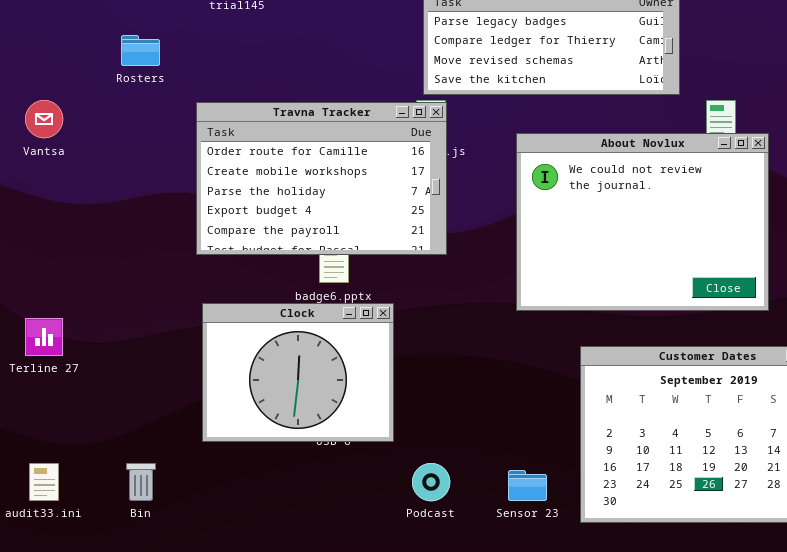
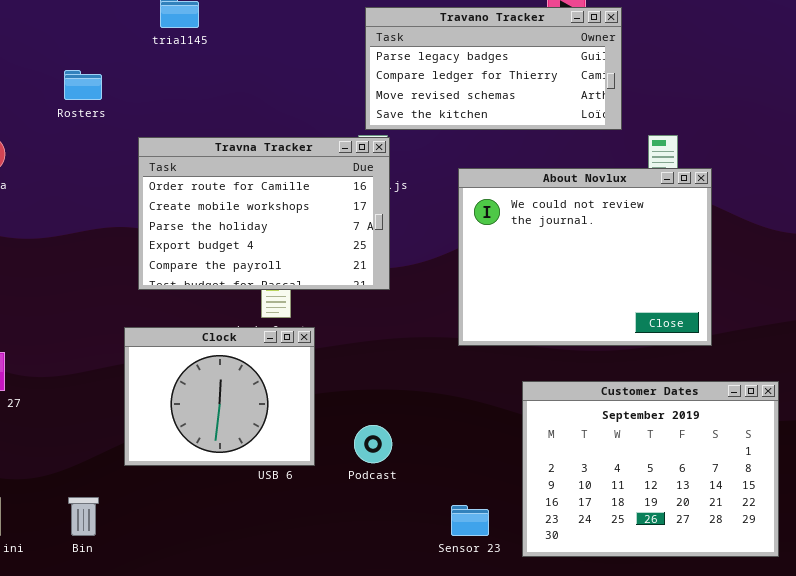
Clock: [202,303,394,442] -> [124,327,315,466], moved
Podcast: [412,463,450,501] -> [354,425,392,463], moved

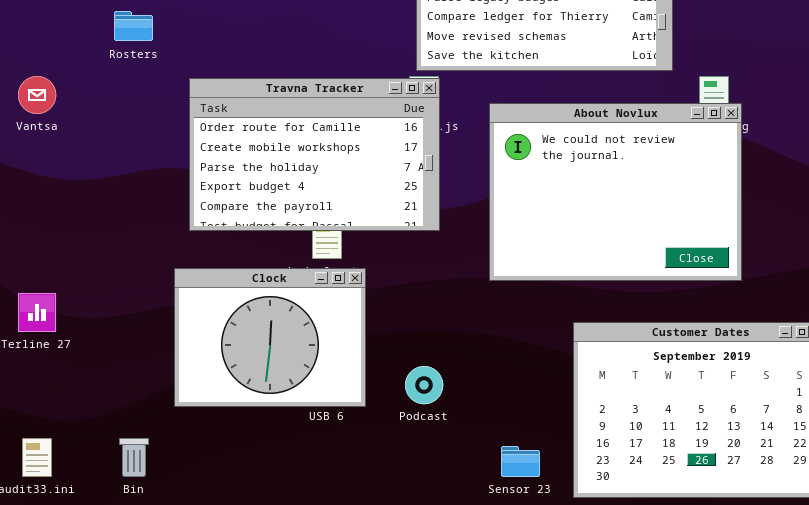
About Novlux: [458,168,712,346] -> [489,103,742,281], moved

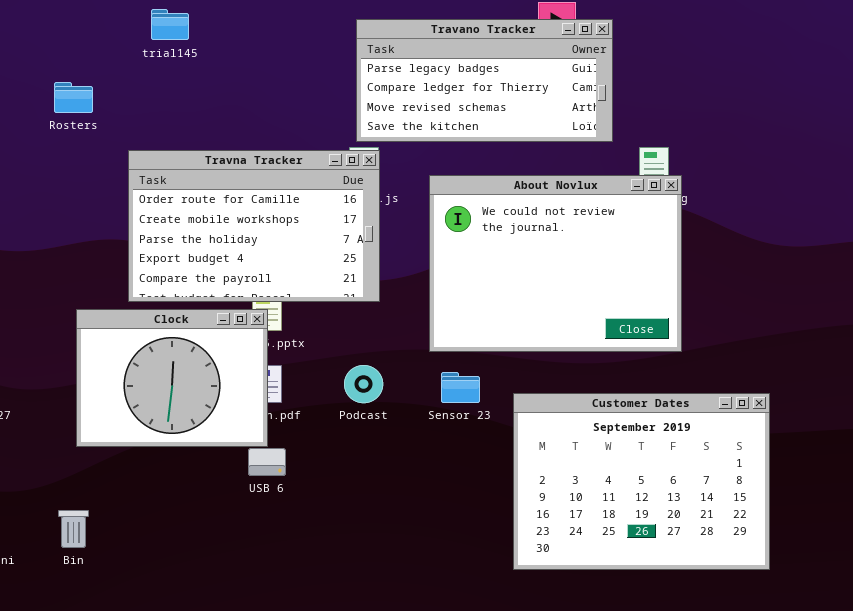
Clock: [174,268,366,407] -> [76,309,268,447], moved
Podcast: [405,366,443,404] -> [344,365,383,403], moved
Sensor 23: [501,446,540,477] -> [441,372,480,403], moved

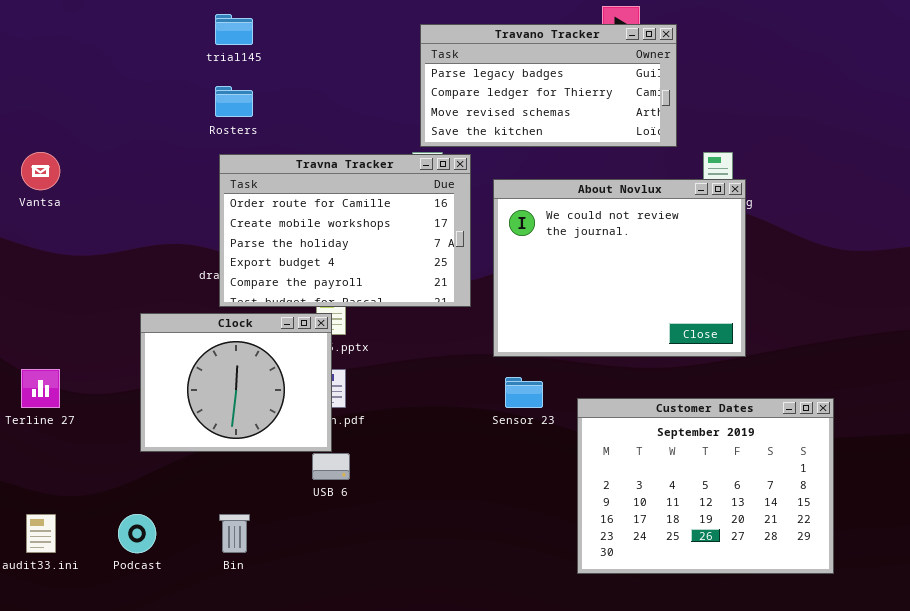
Rosters: [54,82,93,113] -> [215,86,253,117], moved
Travna Tracker: [128,150,380,302] -> [219,154,471,307], moved
Podcast: [344,365,383,403] -> [118,514,156,553], moved
Bin: [58,510,89,548] -> [219,514,250,553], moved

